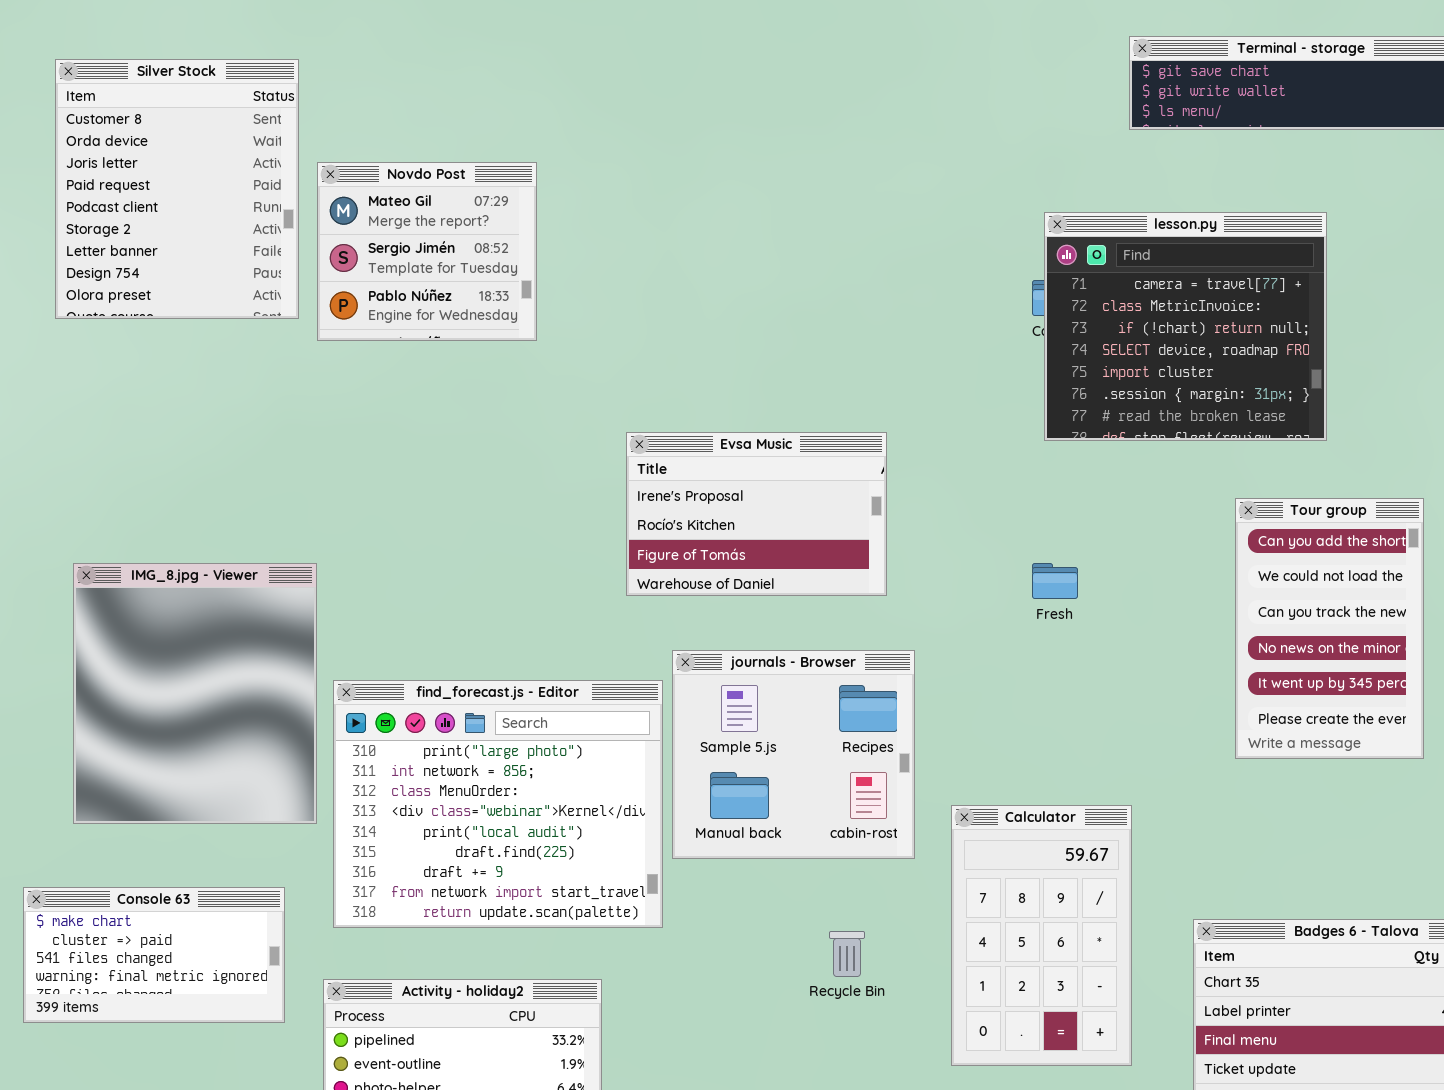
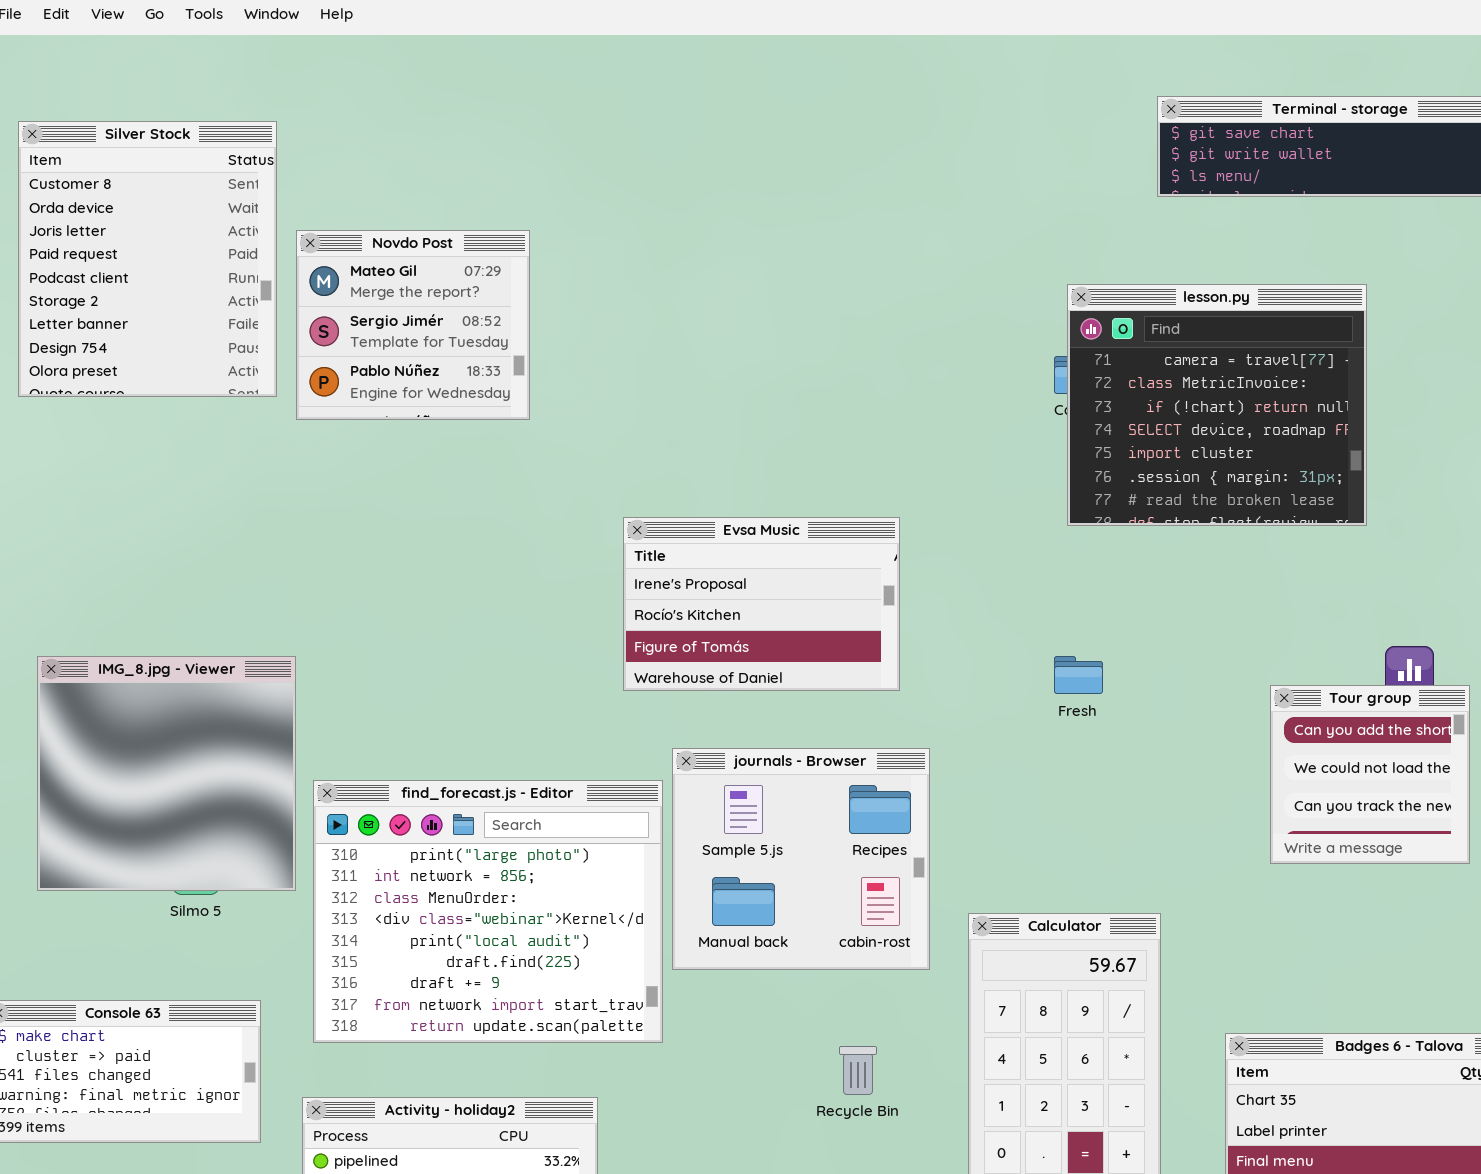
Tour group: [1235,498,1424,759] -> [1270,685,1470,864], resized
IMG_8.jpg - Viewer: [73,563,317,824] -> [37,656,296,891], resized

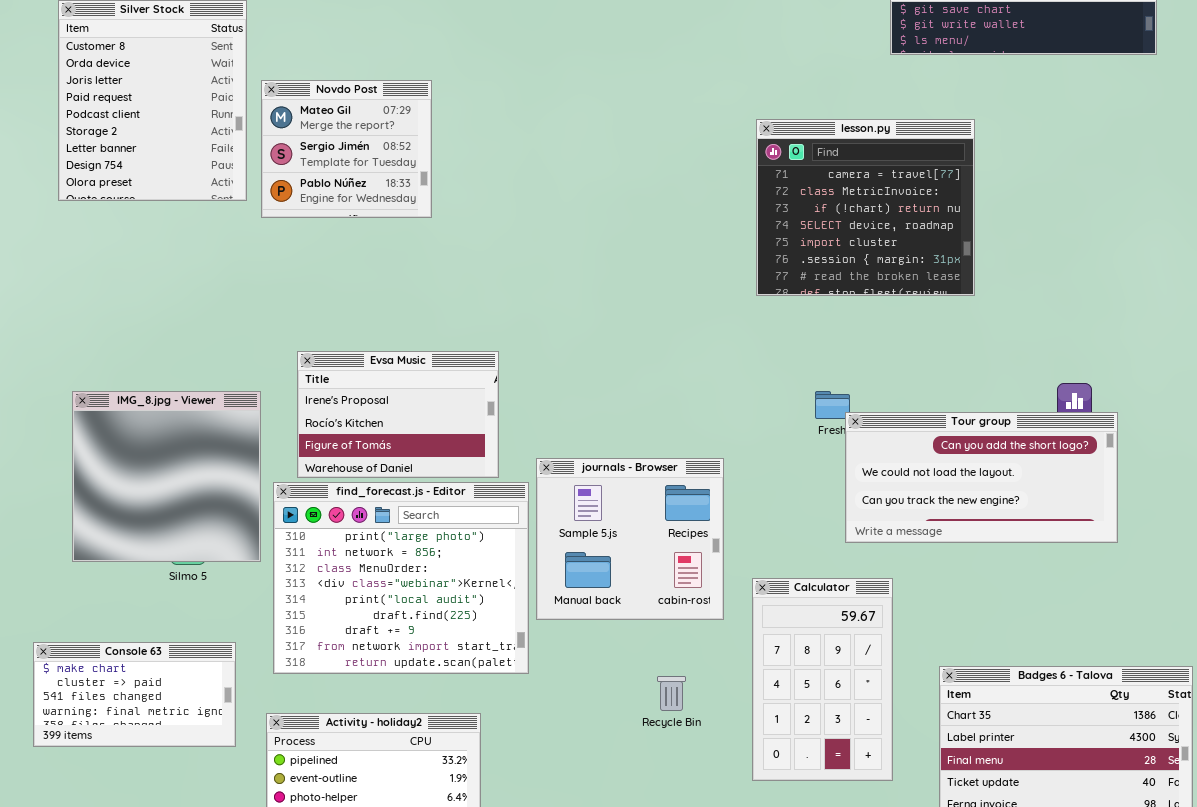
lesson.py: [1067,284,1367,526] -> [756,119,975,296], moved
Evsa Music: [623,517,900,691] -> [297,351,499,478], moved
Tour group: [1270,685,1470,864] -> [845,412,1118,543], resized

